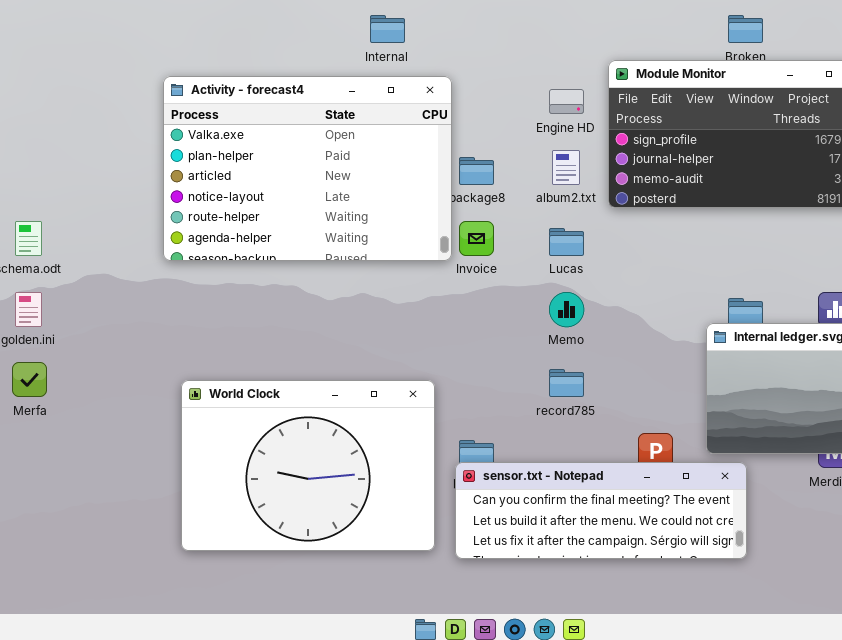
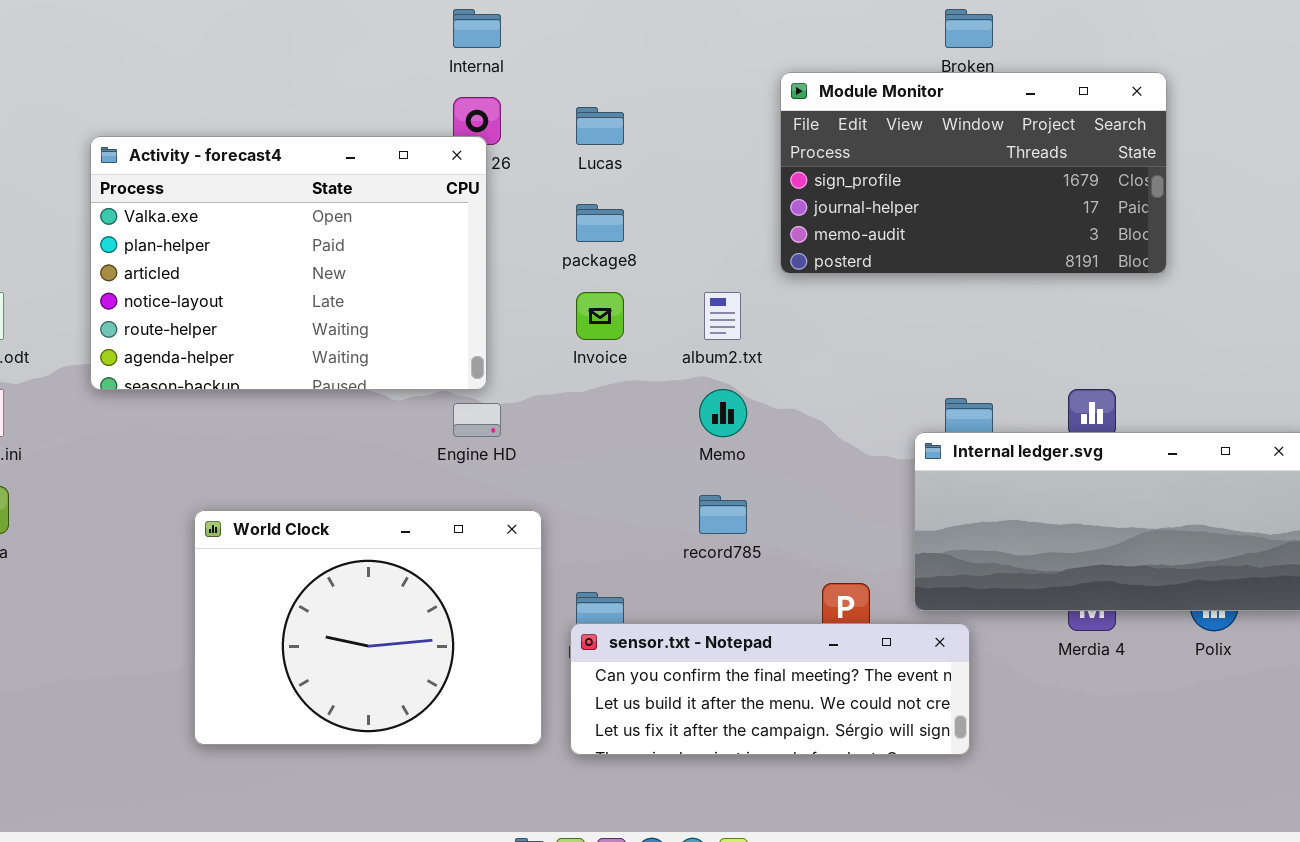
Activity - forecast4: [163,76,452,261] -> [90,136,487,390], moved
Engine HD: [549,89,584,114] -> [453,403,501,437], moved
album2.txt: [552,150,580,185] -> [704,292,741,340], moved
Lucas: [549,228,584,256] -> [576,107,624,145], moved

